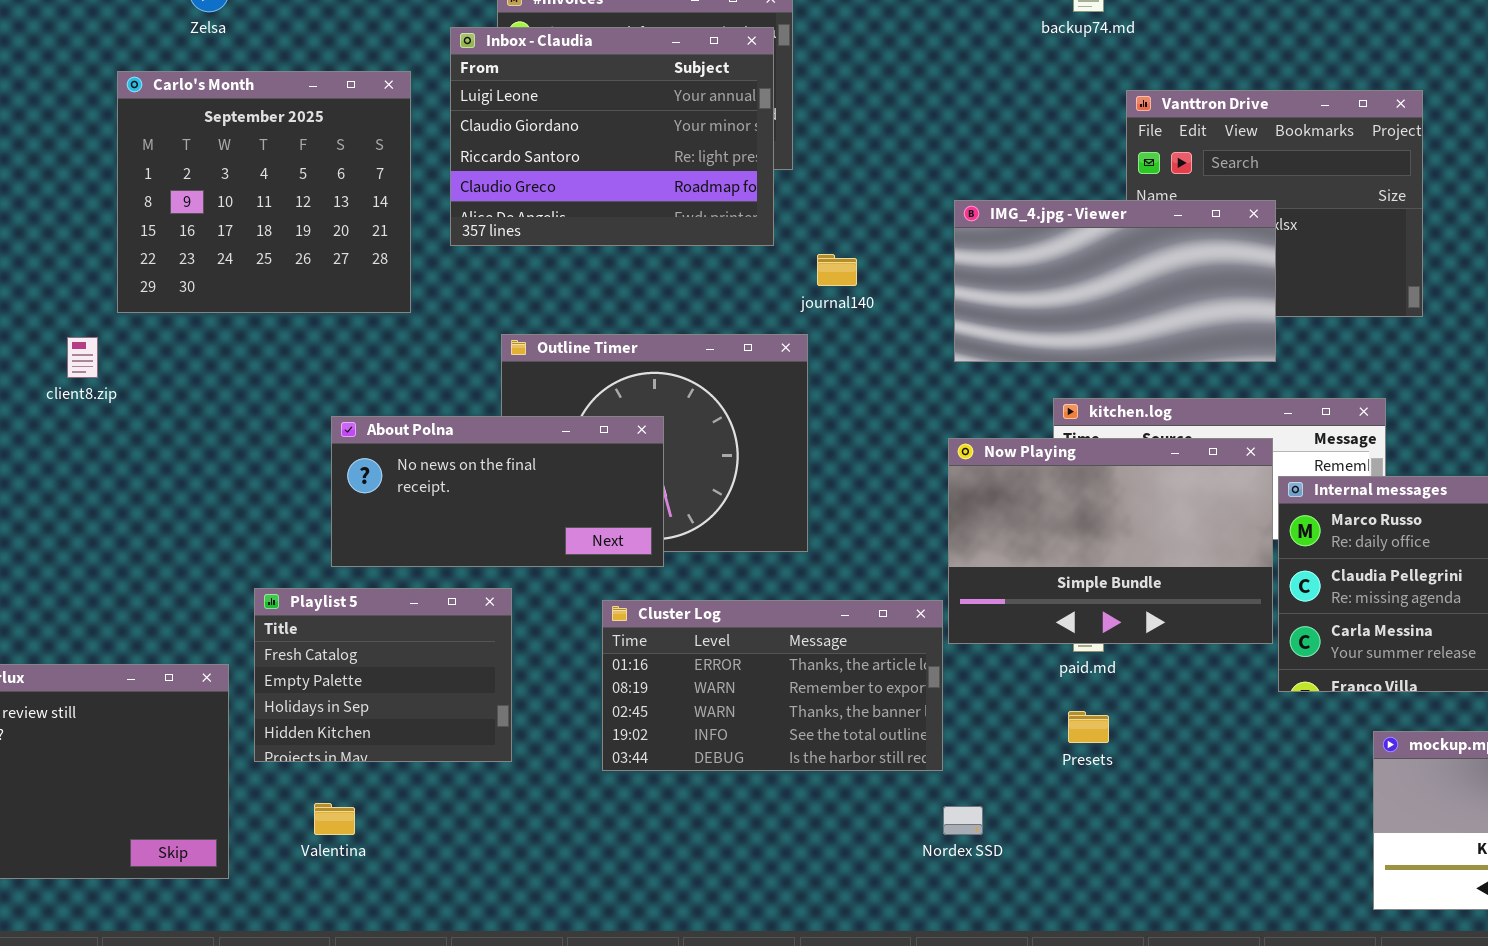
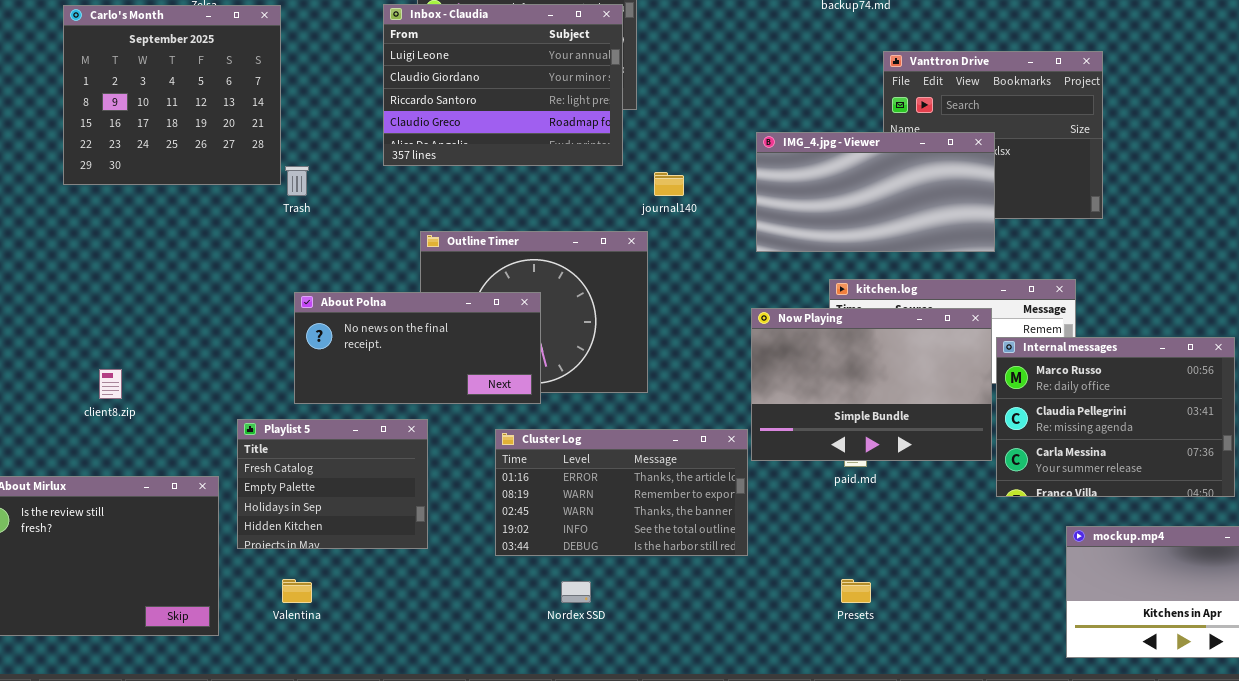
Carlo's Month: [117,71,411,313] -> [63,5,281,185], moved
client8.zip: [67,337,98,378] -> [99,369,122,399], moved
Presets: [1068,711,1109,743] -> [841,579,871,603], moved
Nordex SSD: [943,806,983,835] -> [561,581,591,603], moved

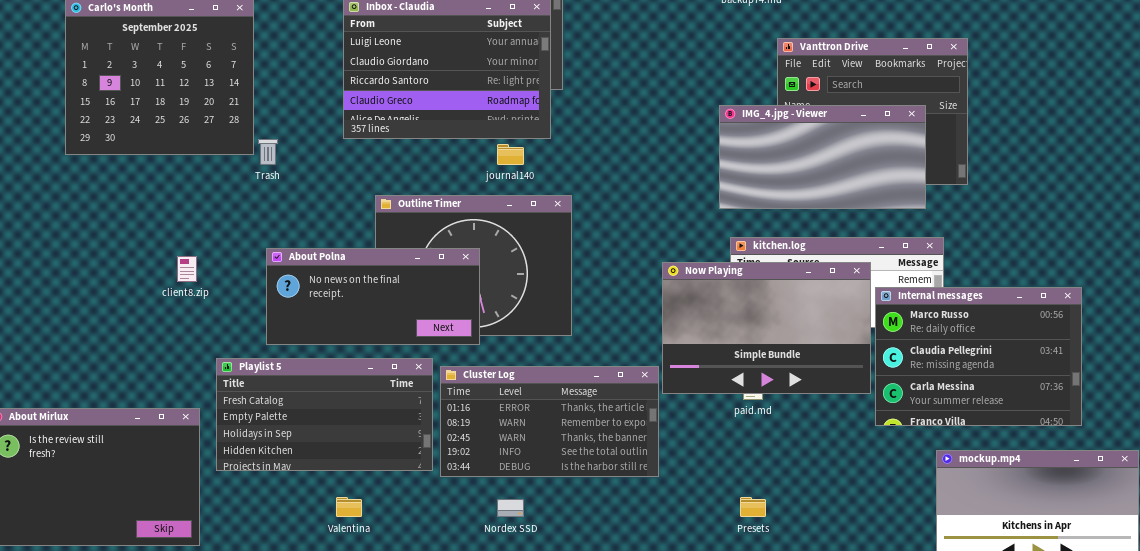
IMG_4.jpg - Viewer: [756,132,995,252] -> [719,105,926,209], moved
journal140: [654,172,684,196] -> [497,144,524,165], moved
client8.zip: [99,369,122,399] -> [177,256,197,282], moved
Playlist 5: [237,419,428,549] -> [216,358,433,471], resized
Valentina: [282,579,312,603] -> [336,497,362,517], moved

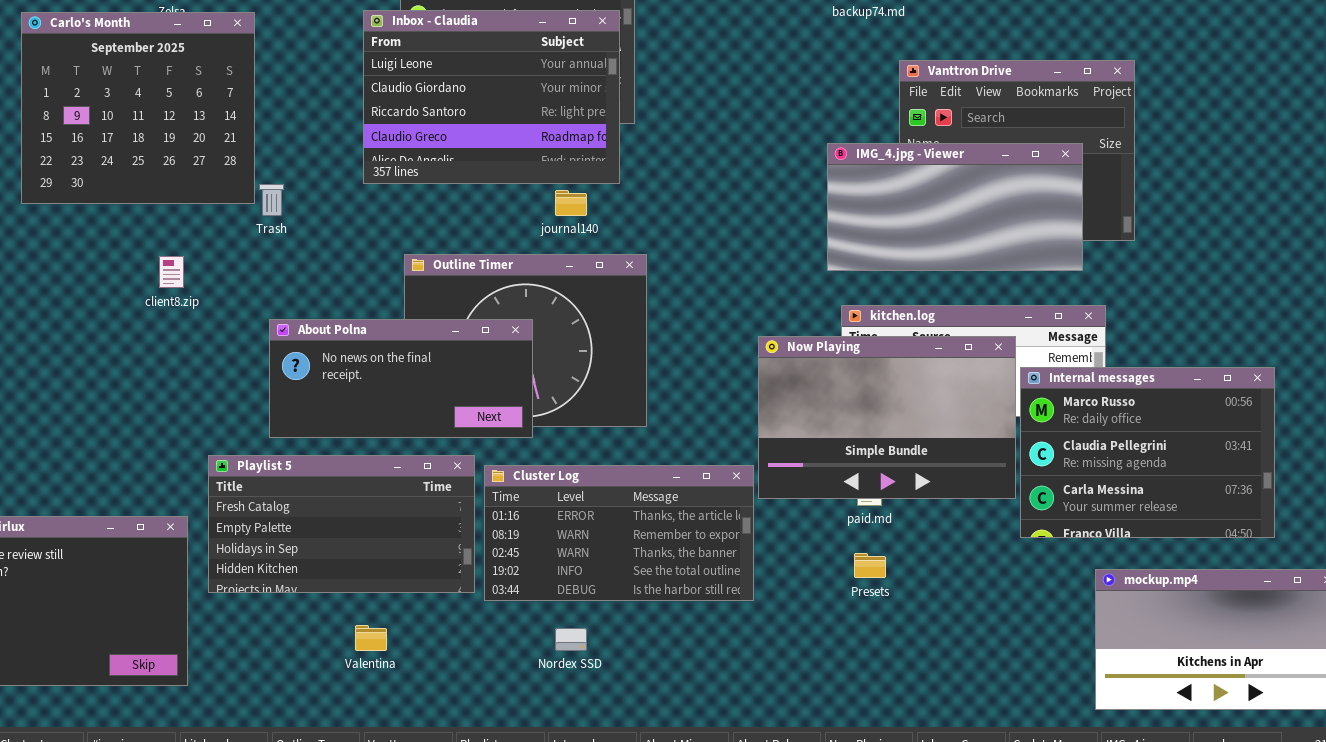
client8.zip: [177,256,197,282] -> [159,256,184,288], moved
Presets: [740,497,766,517] -> [854,553,886,578], moved

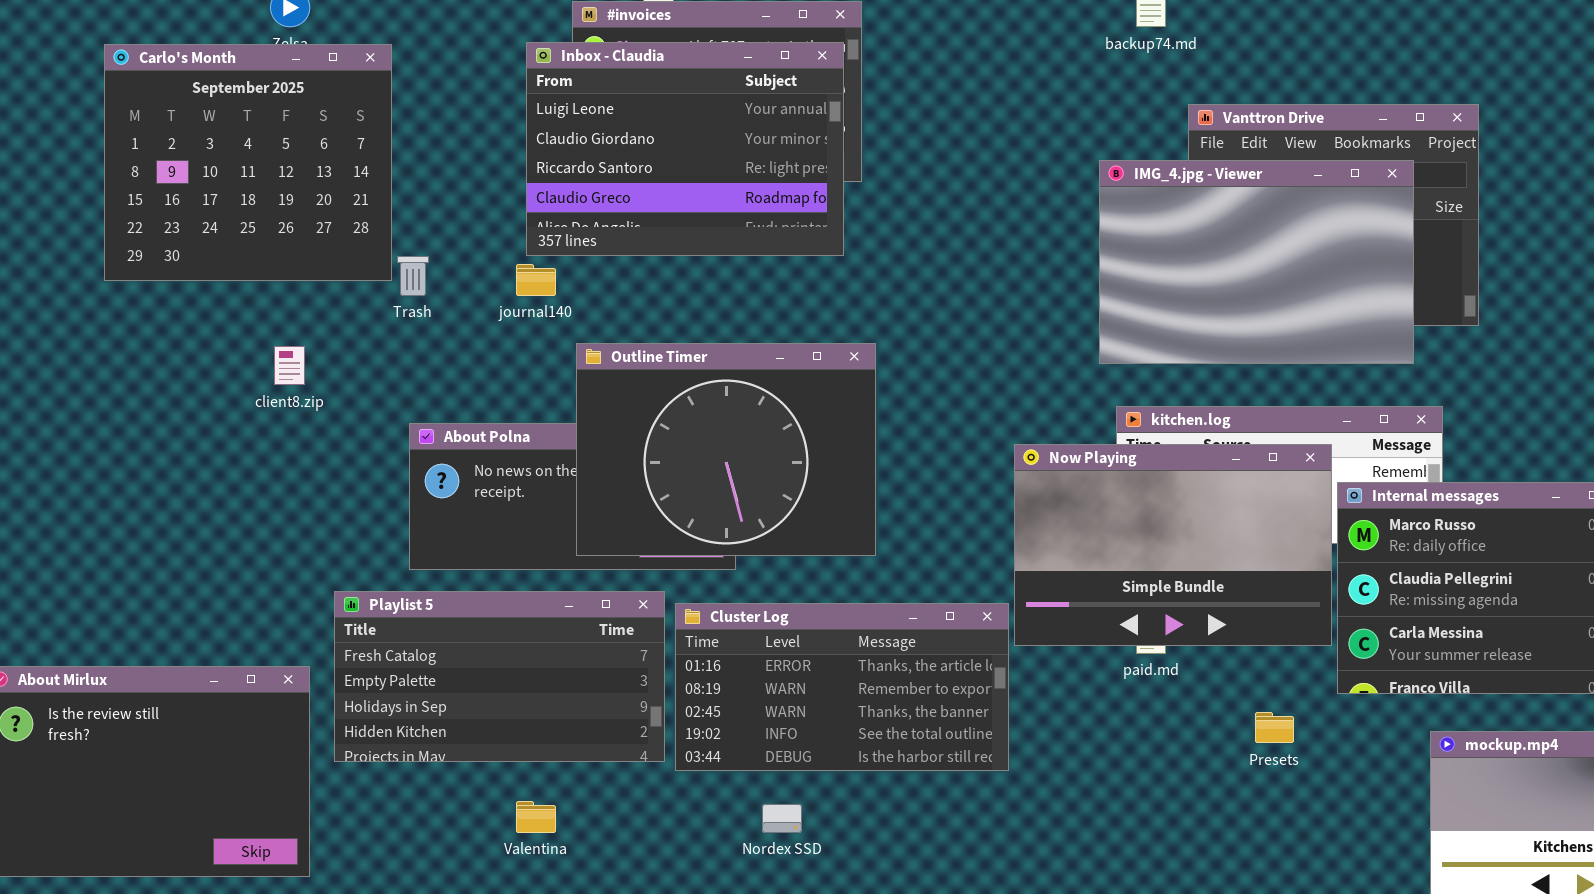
IMG_4.jpg - Viewer: [827,143,1083,271] -> [1099,160,1414,364], resized
journal140: [555,190,587,216] -> [516,264,556,296], moved
Outline Timer: [404,254,647,427] -> [576,343,876,556], raised
Presets: [854,553,886,578] -> [1255,712,1294,743], moved

